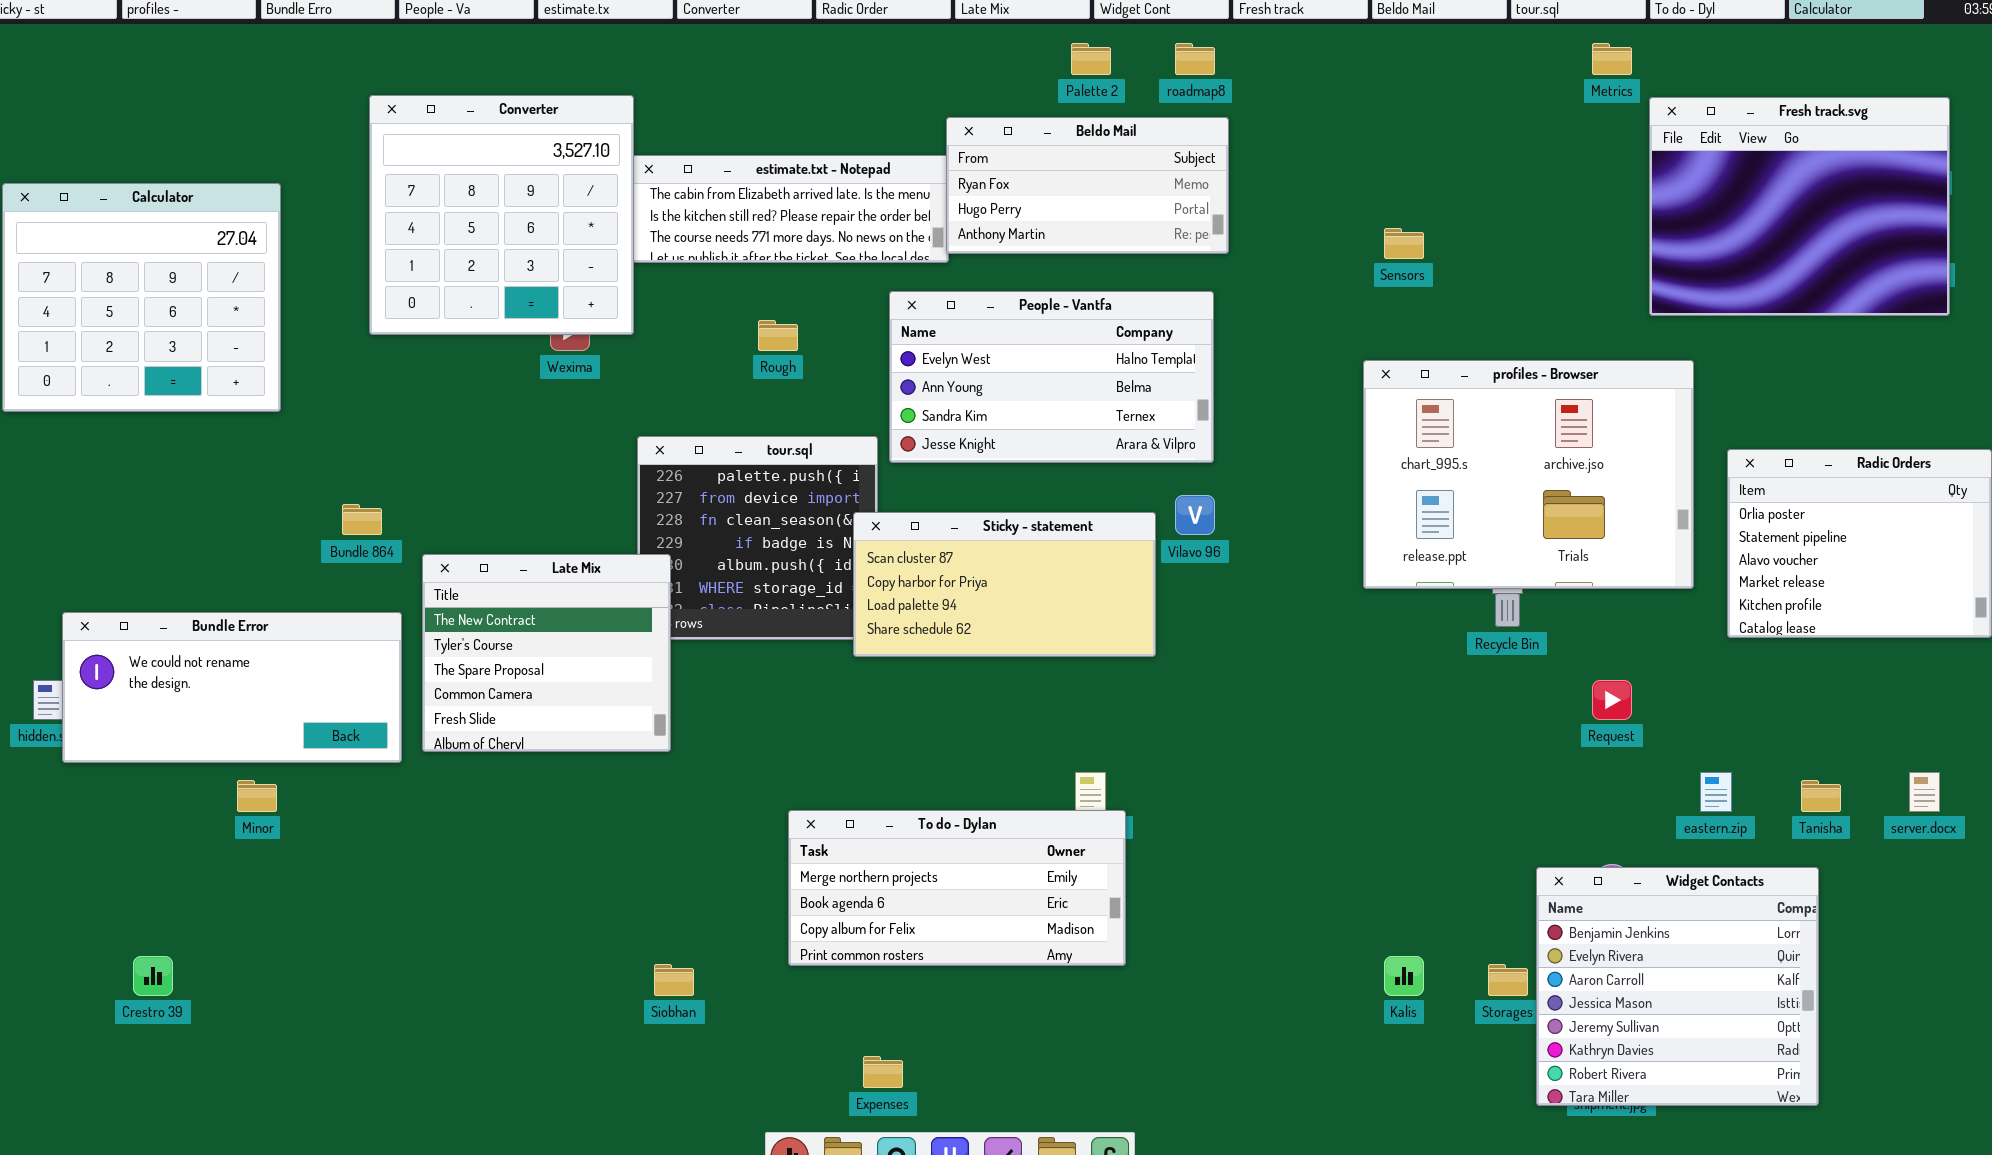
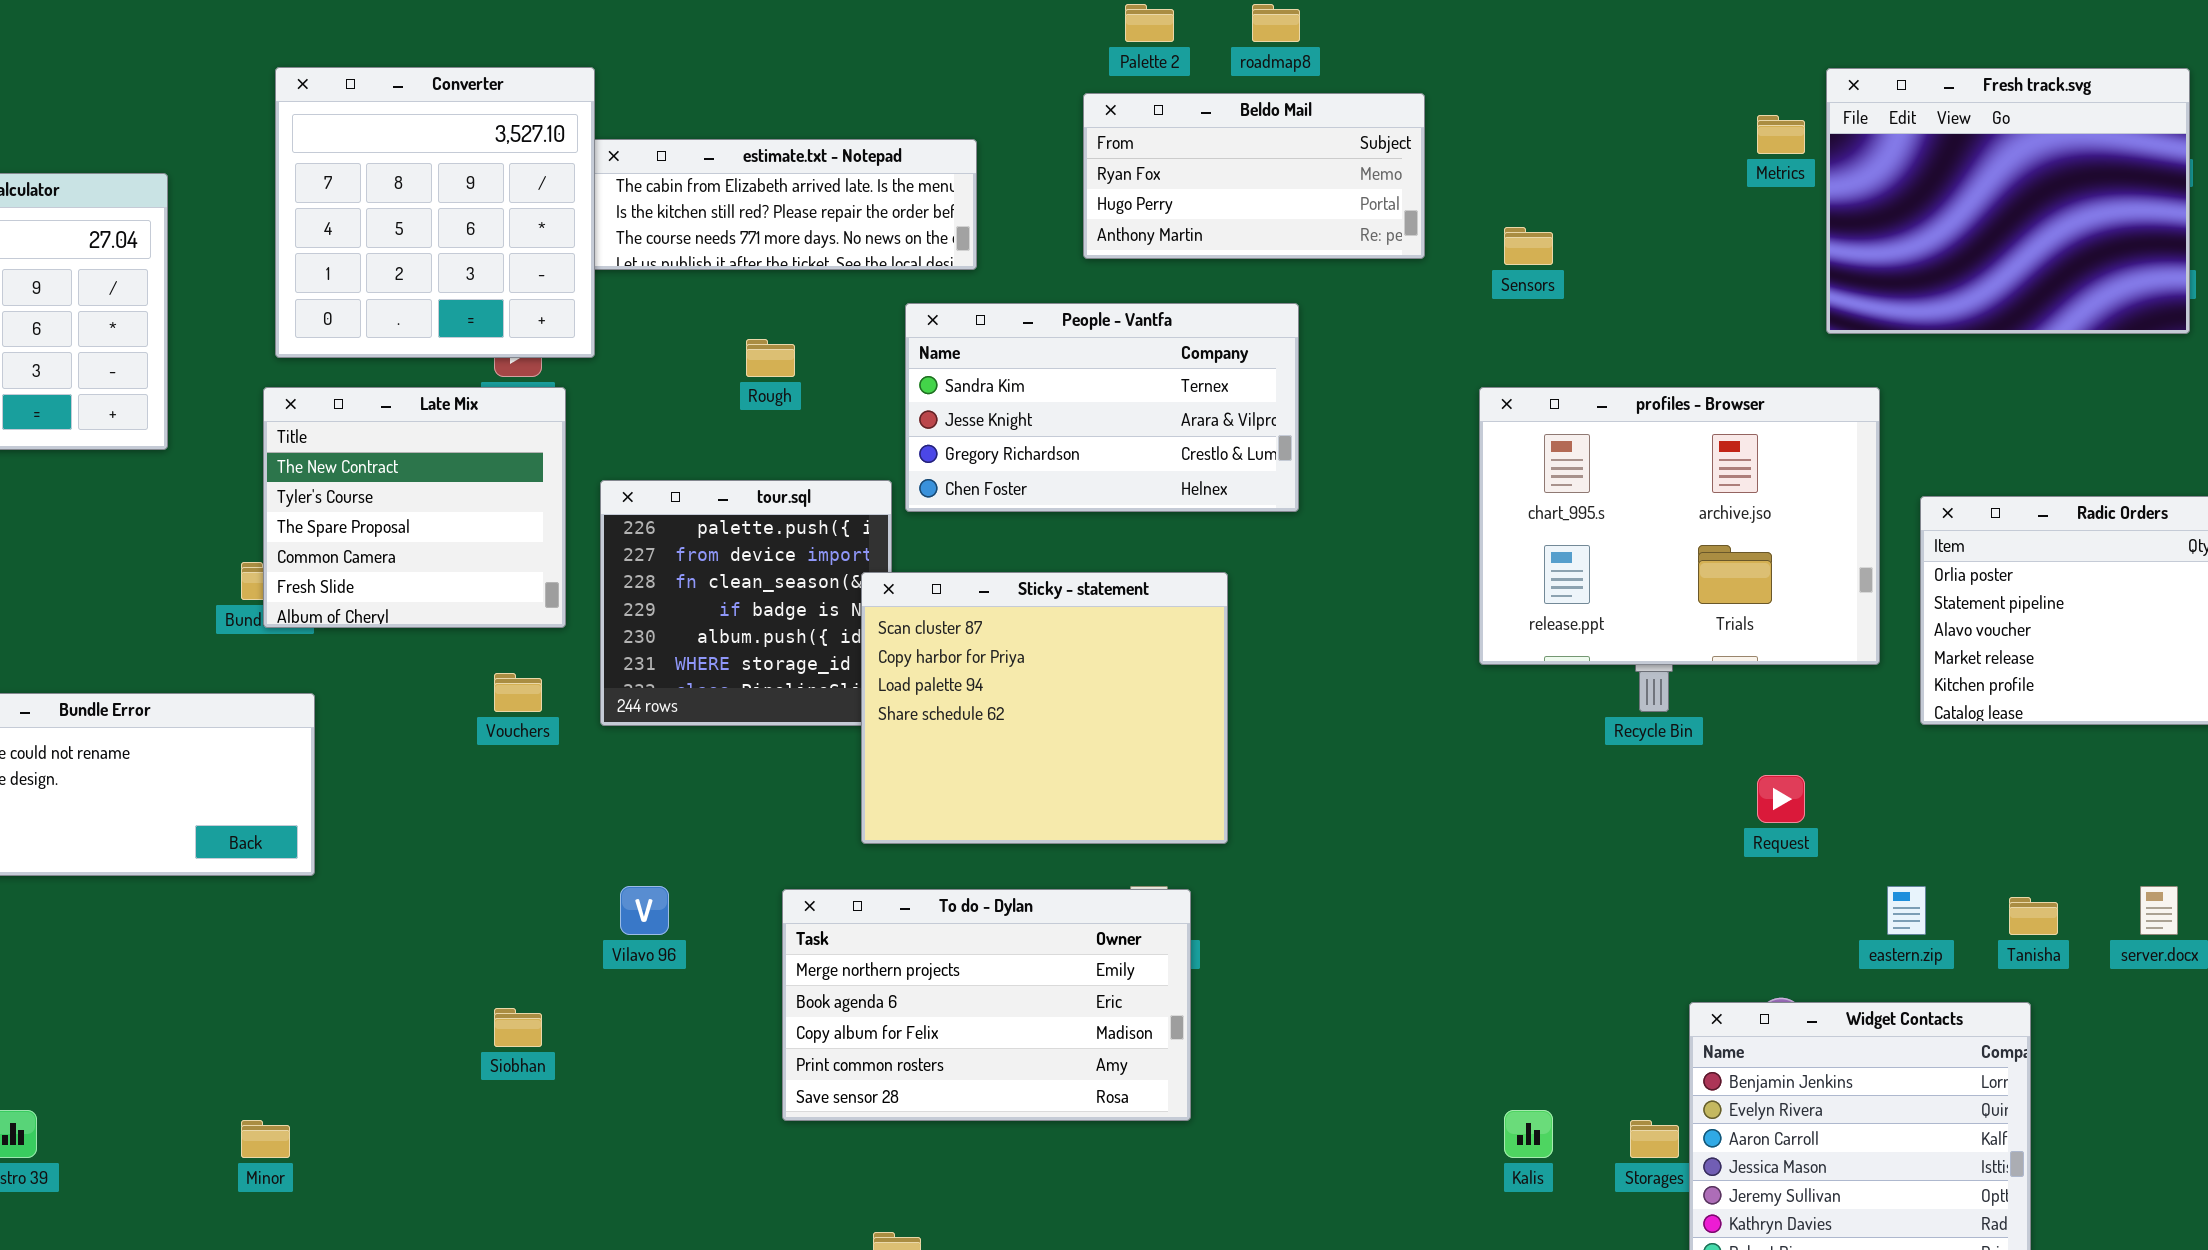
Metrics: [1592,43,1632,75] -> [1757,115,1805,154], moved
Beldo Mail: [946,117,1229,254] -> [1083,93,1425,259], moved
People - Vantfa: [889,291,1214,463] -> [905,303,1299,512], scrolled down 2 rows
Vilavo 96: [1175,495,1215,535] -> [620,886,669,935], moved
Sticky - statement: [853,512,1156,657] -> [861,572,1228,844], resized
Late Mix: [422,554,671,752] -> [263,387,566,628], moved
Minor: [237,780,277,812] -> [241,1120,290,1158], moved
To do - Dylan: [788,810,1126,966] -> [782,889,1191,1121], resized
Siobhan: [654,964,694,996] -> [494,1008,542,1047], moved

